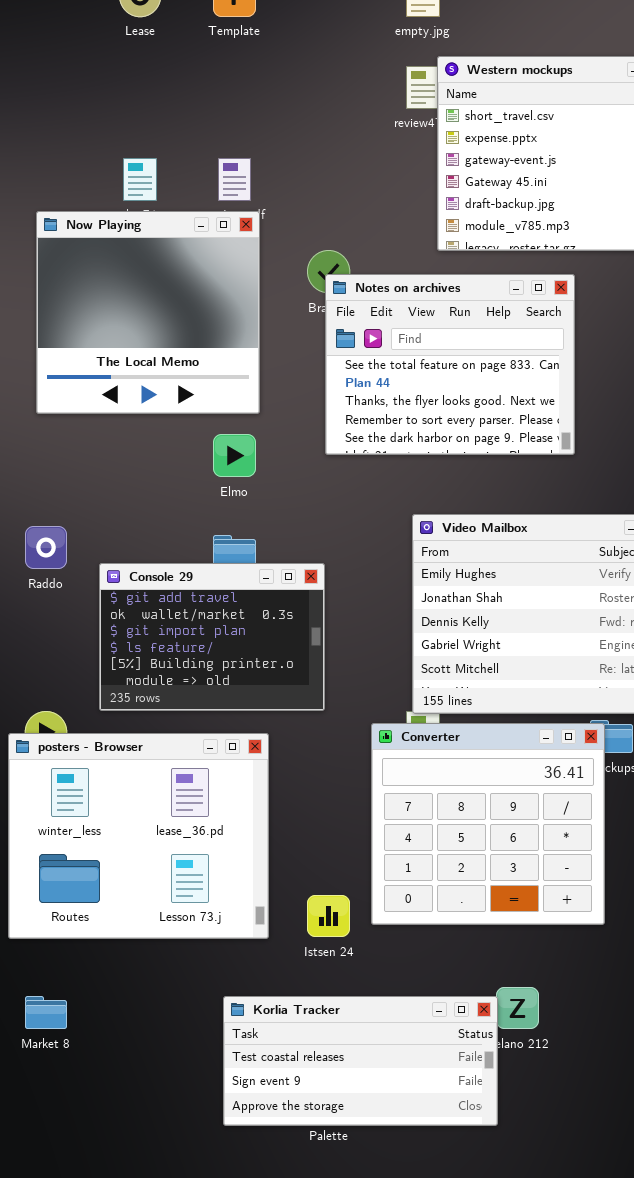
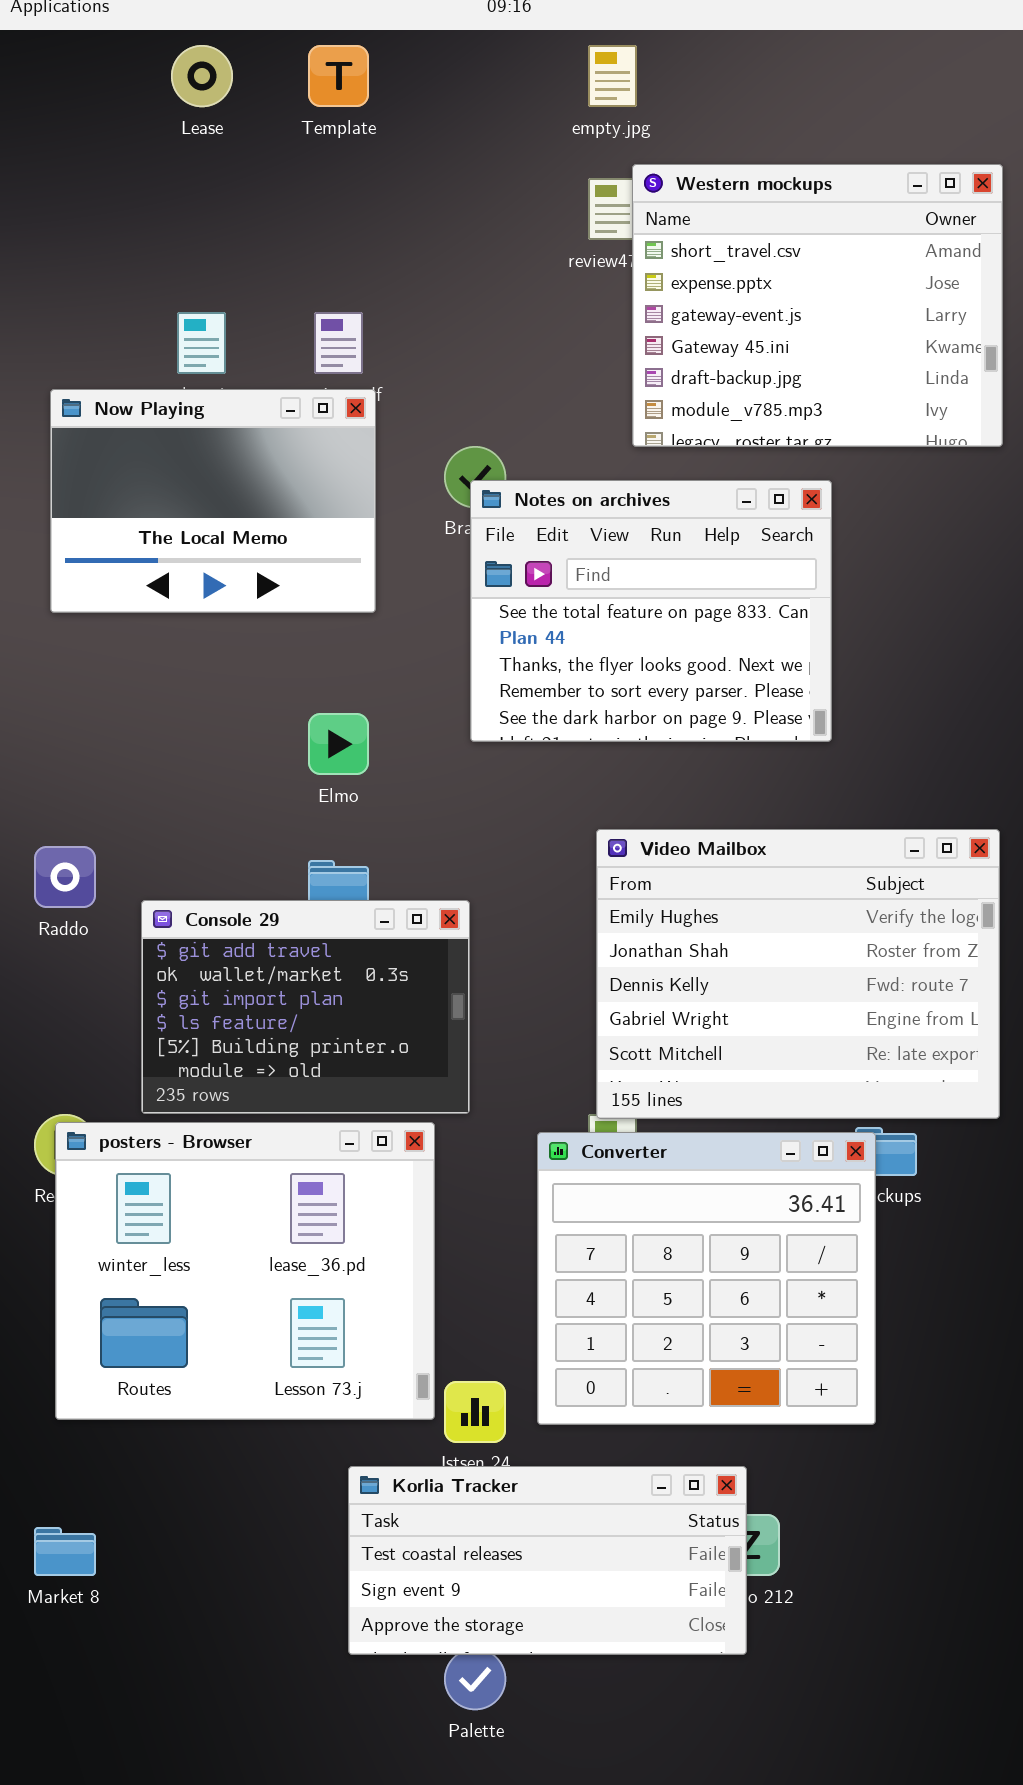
Now Playing: [36,211,260,414] -> [50,389,376,613], resized
posters - Browser: [8,733,269,939] -> [55,1122,435,1420], moved
Korlia Tracker: [223,996,498,1126] -> [348,1466,747,1655], moved

